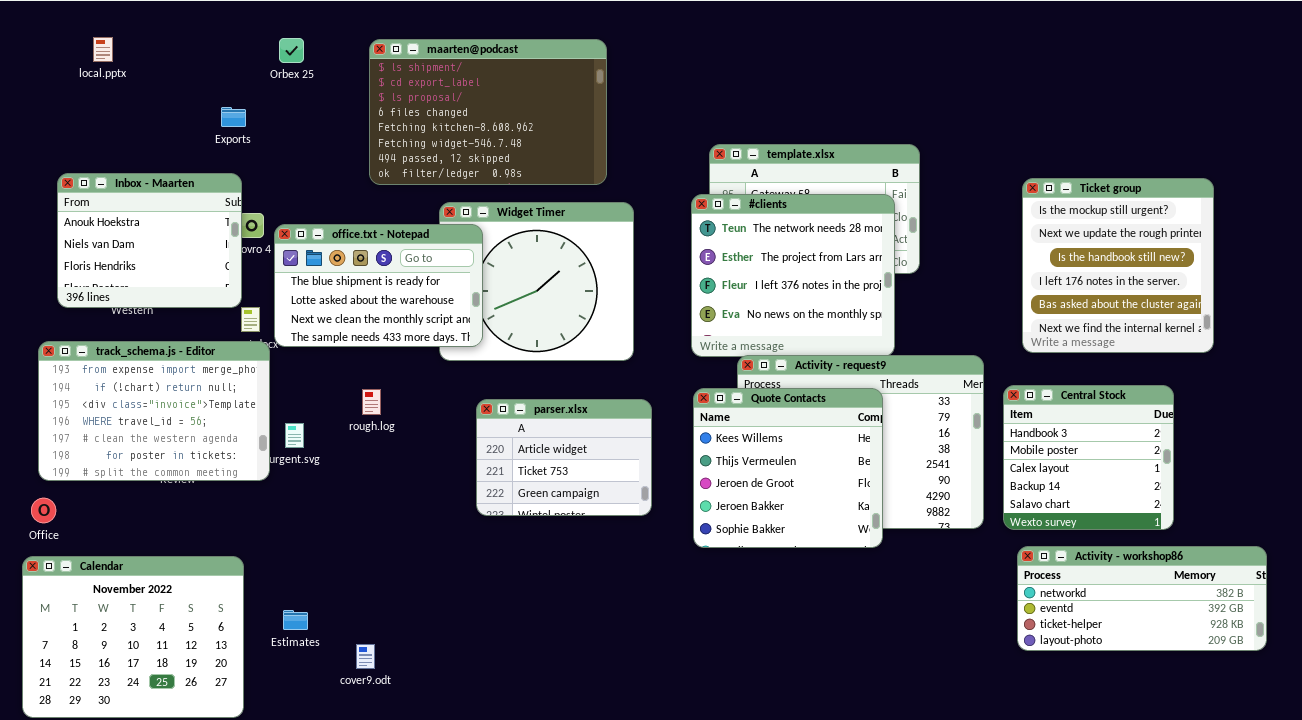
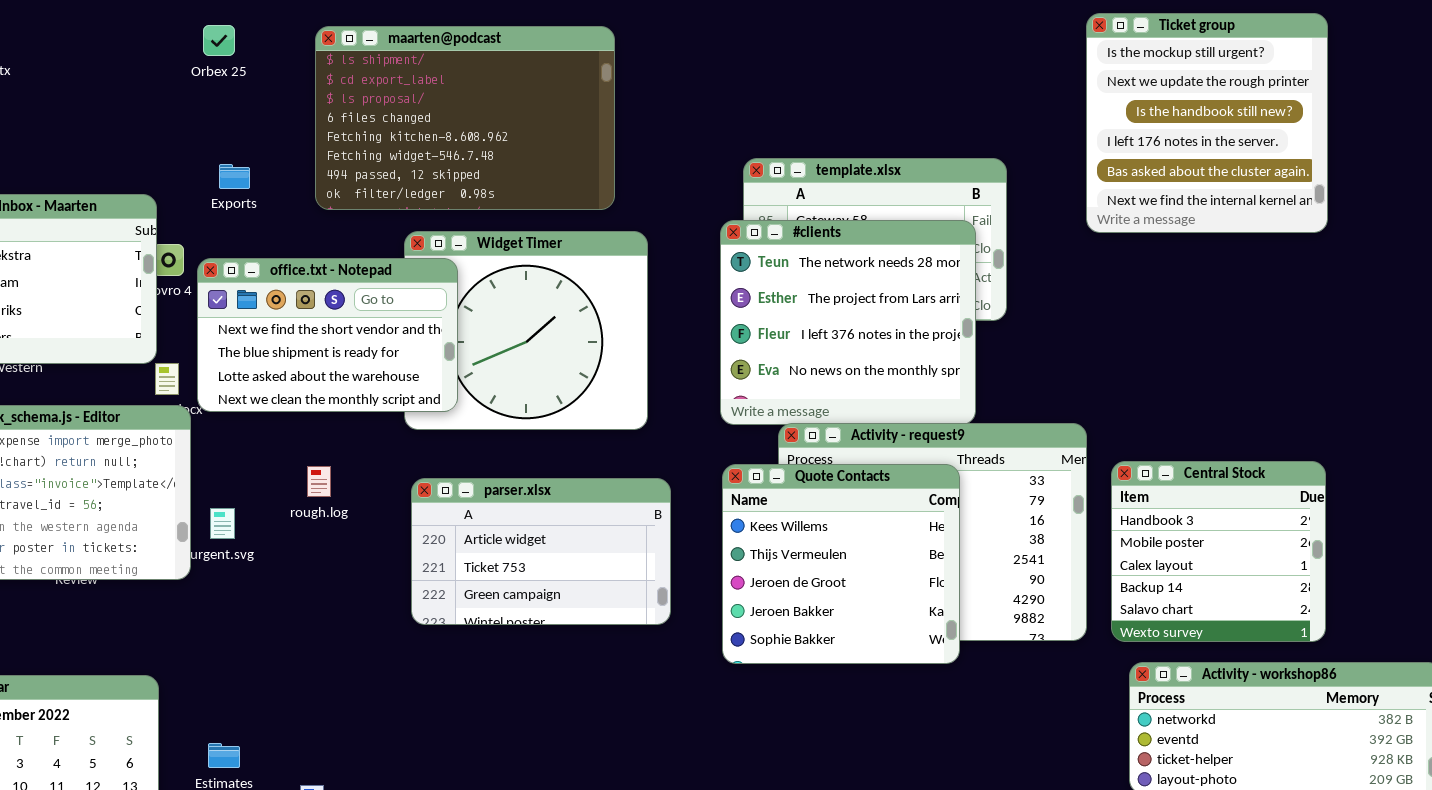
Exports: [221,107,246,127] -> [219,164,250,189], moved
Ticket group: [1022,178,1214,353] -> [1086,13,1328,233], moved
office.txt - Notepad: [274,224,483,347] -> [197,258,458,412], scrolled up 1 row
parser.xlsx: [476,399,652,516] -> [411,478,671,625], resized

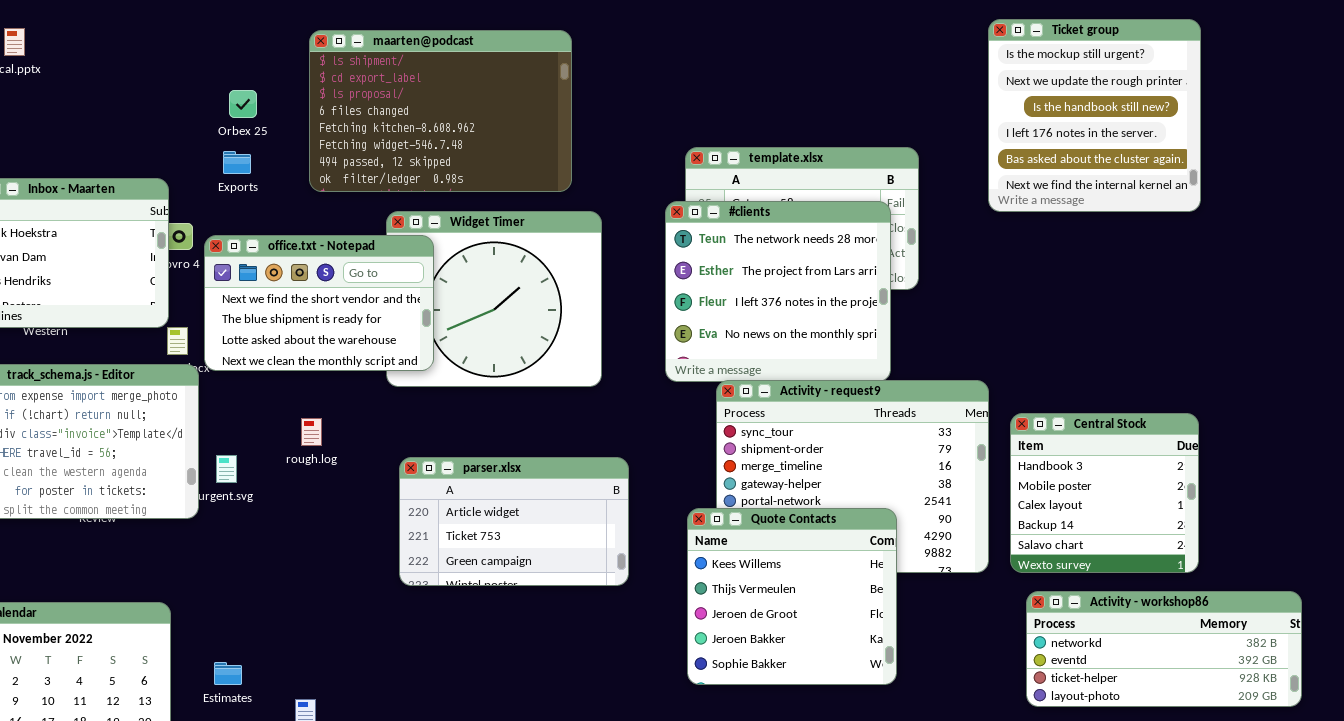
Orbex 25: [203,25,235,56] -> [229,90,257,118], moved
Quote Contacts: [722,464,960,664] -> [687,508,897,685], moved
parser.xlsx: [411,478,671,625] -> [399,457,629,586], moved

